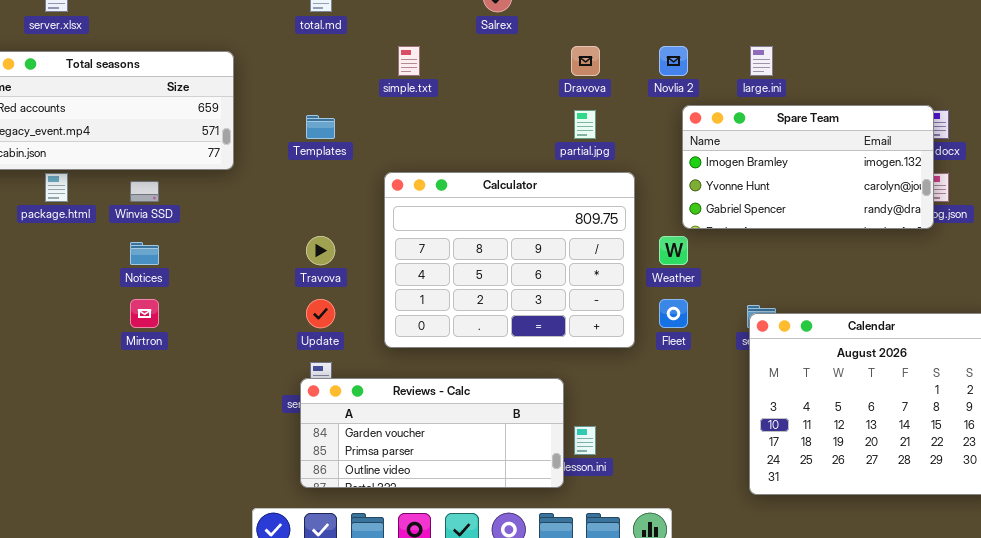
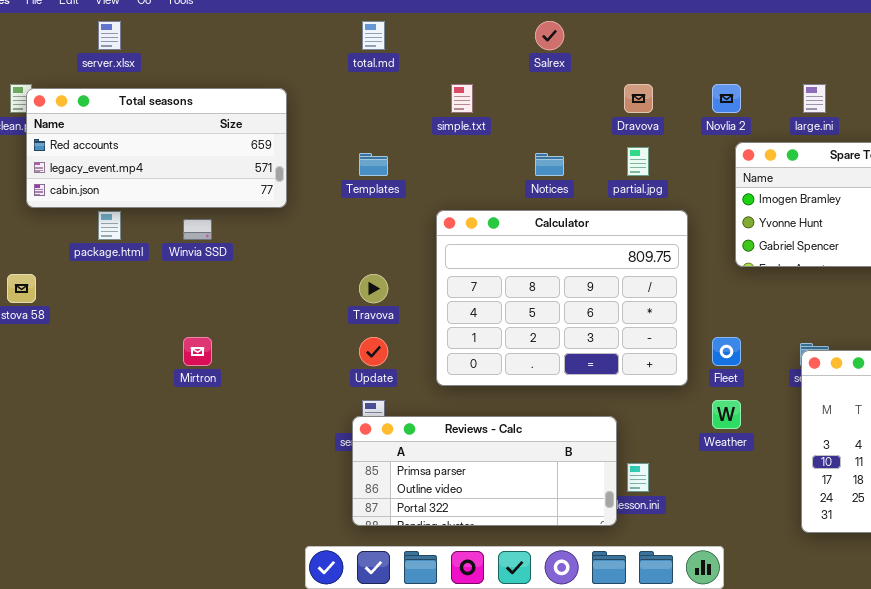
Weather: [659,236,688,265] -> [712,400,741,429], moved
Notices: [130,242,159,265] -> [535,153,564,176], moved
Reviews - Calc: [300,378,564,488] -> [352,416,617,526], scrolled down 1 row

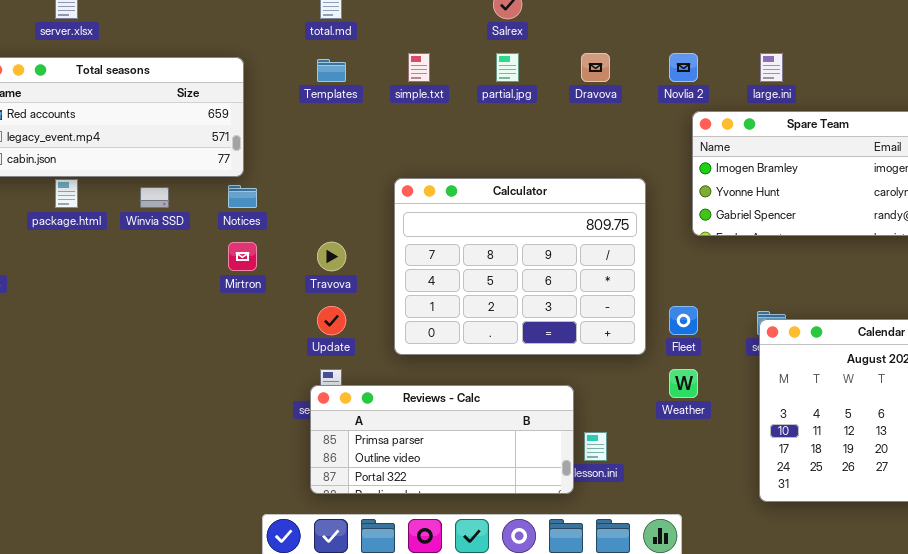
partial.jpg: [627,147,649,176] -> [496,53,519,82], moved
Templates: [359,153,388,176] -> [317,59,346,82], moved
Notices: [535,153,564,176] -> [228,185,257,208], moved
Mirtron: [183,337,212,366] -> [228,242,257,271], moved

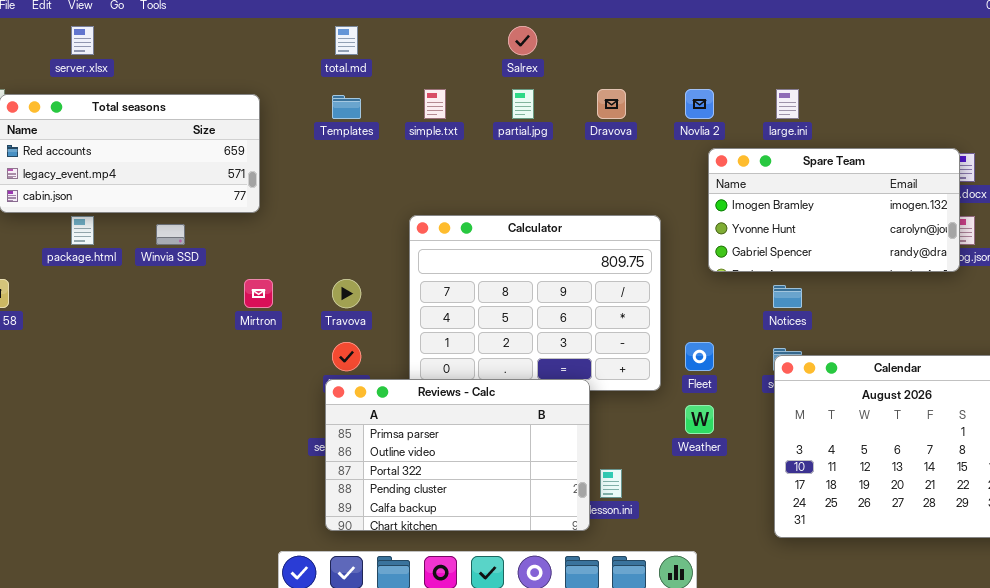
Notices: [228,185,257,208] -> [773,285,802,308], moved
Reviews - Calc: [310,385,574,494] -> [325,379,590,531], resized

